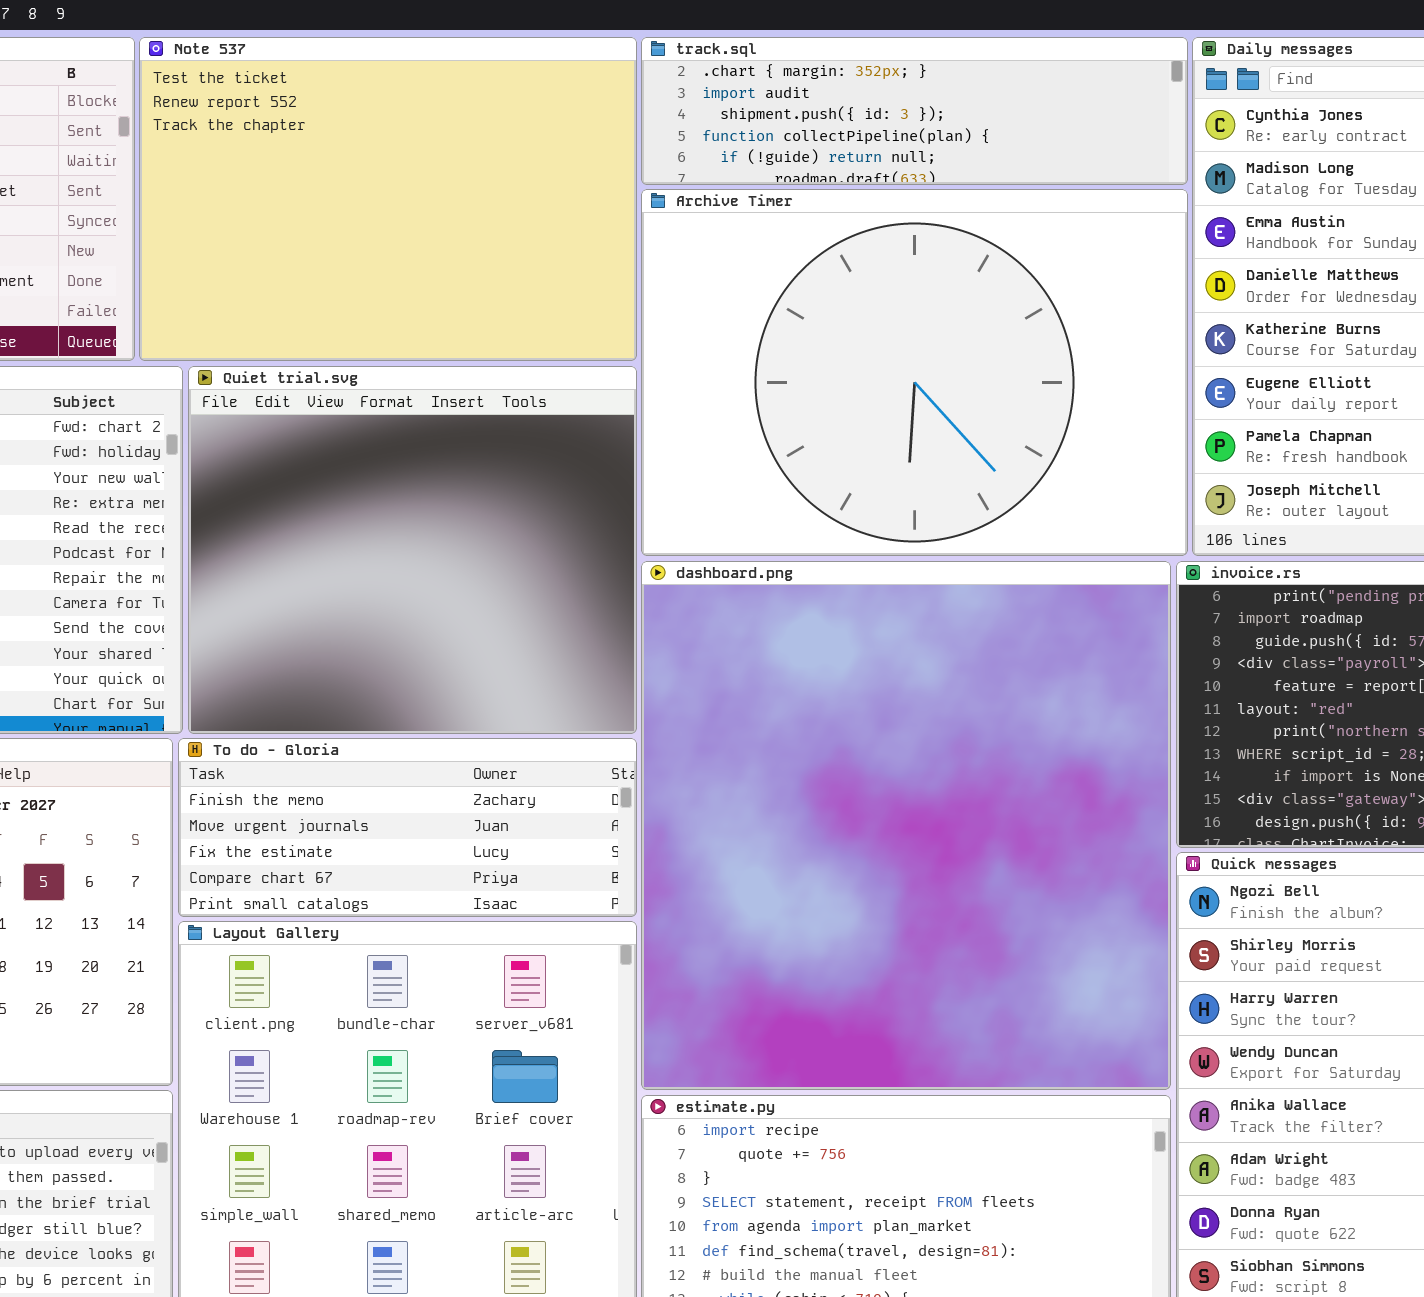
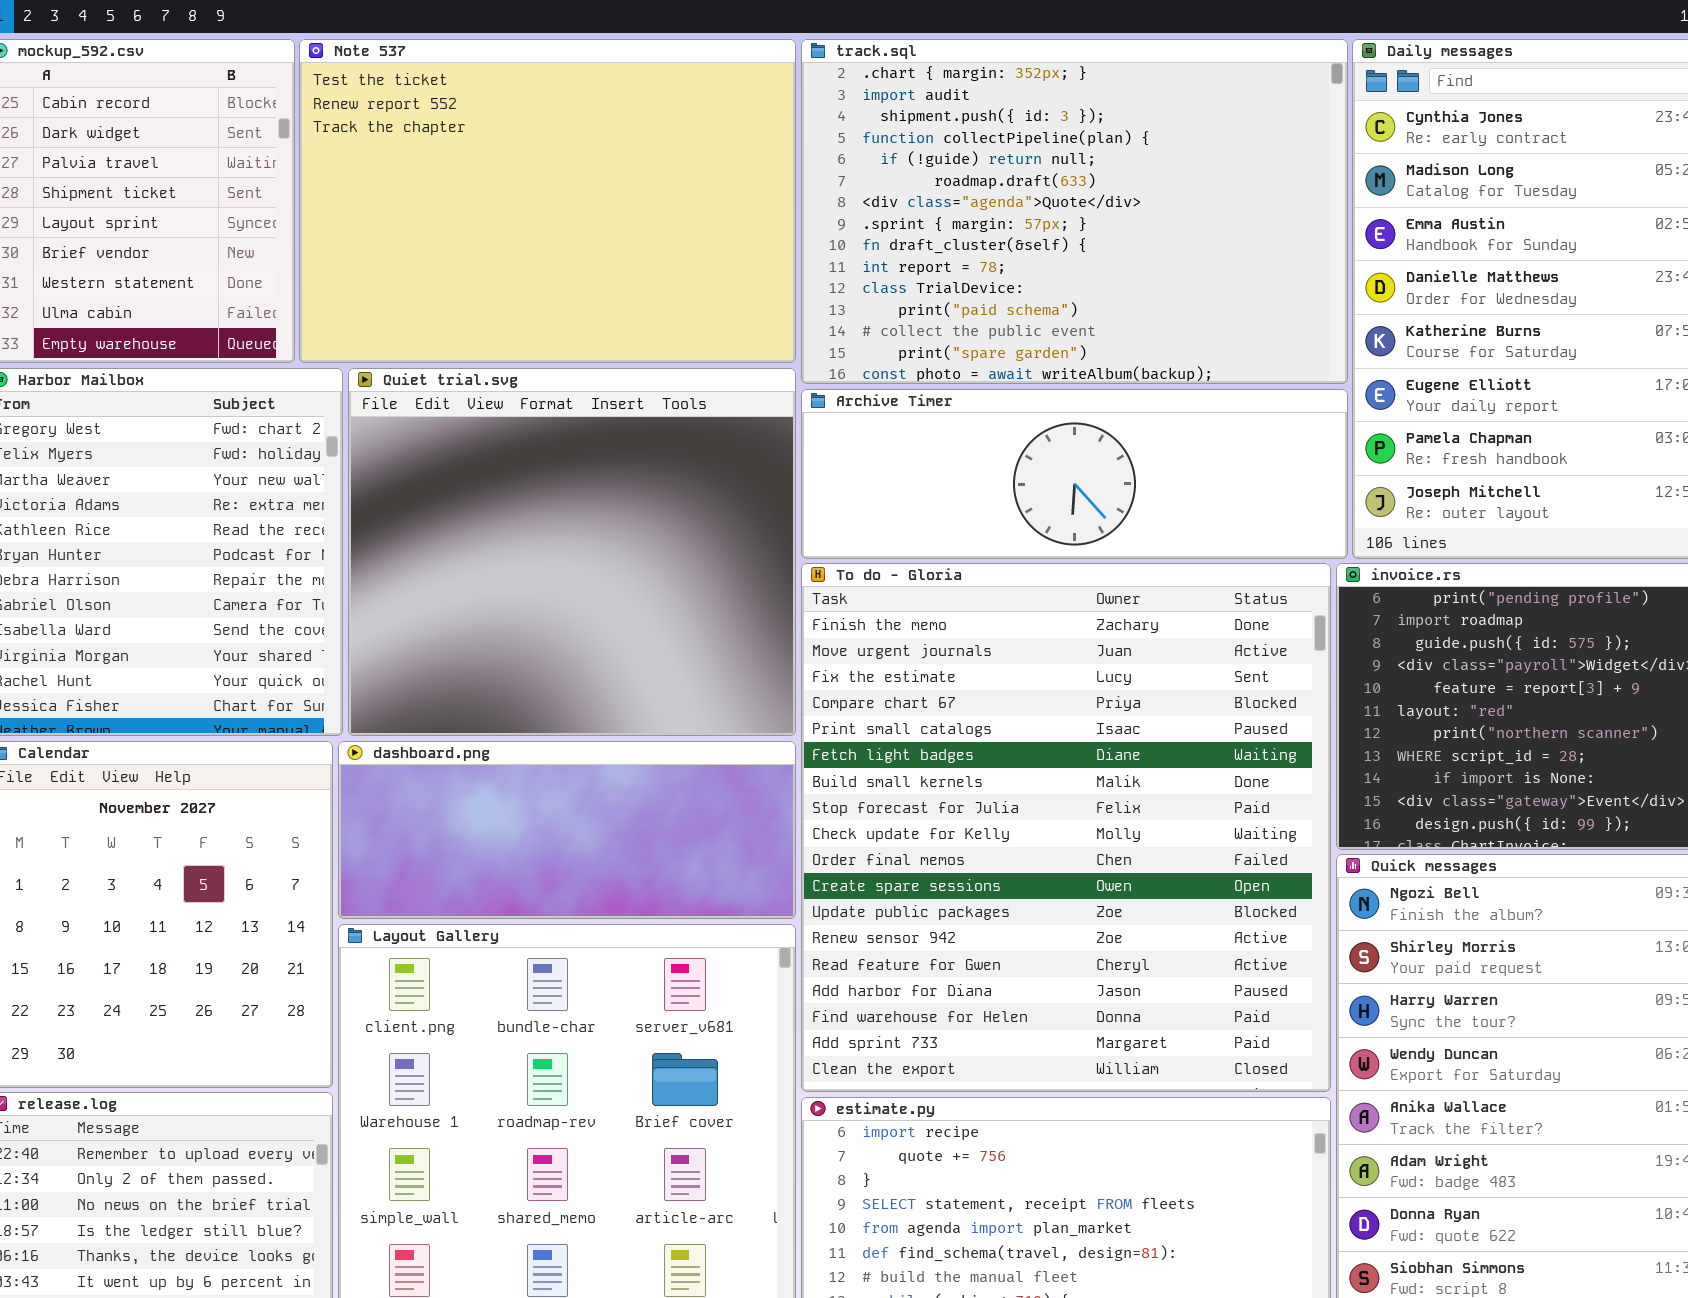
track.sql: [641,37,1188,185] -> [801,39,1348,384], resized
Archive Timer: [641,189,1188,556] -> [801,389,1348,559], resized
dashboard.png: [641,561,1171,1090] -> [338,741,796,919], moved, resized
To do - Gloria: [178,738,637,917] -> [801,563,1331,1092], moved, resized

